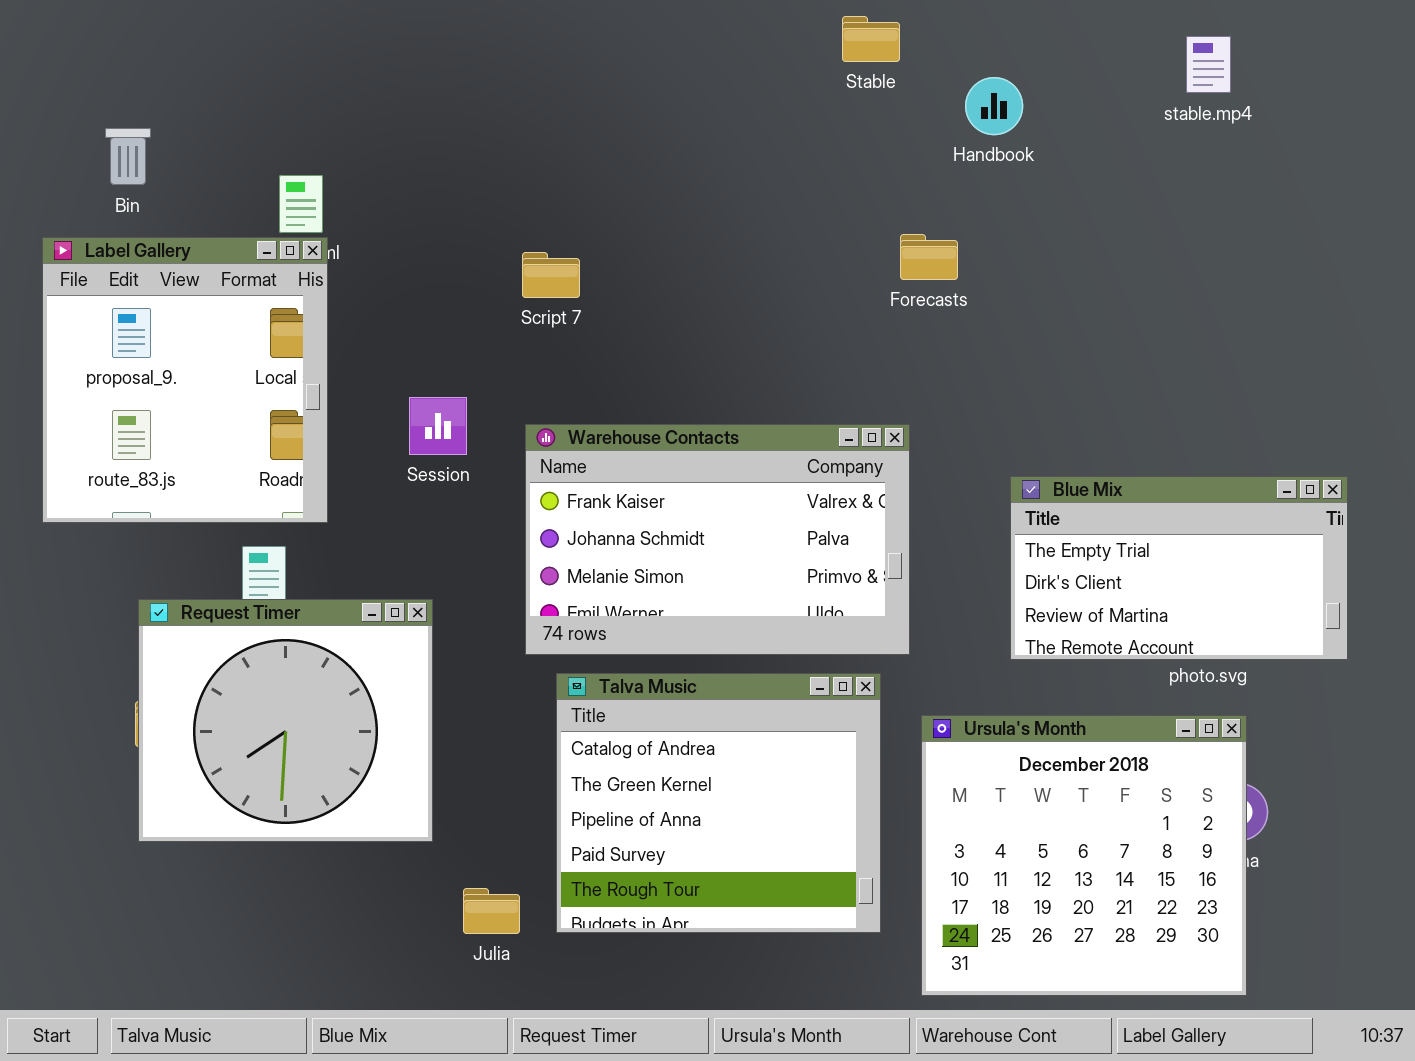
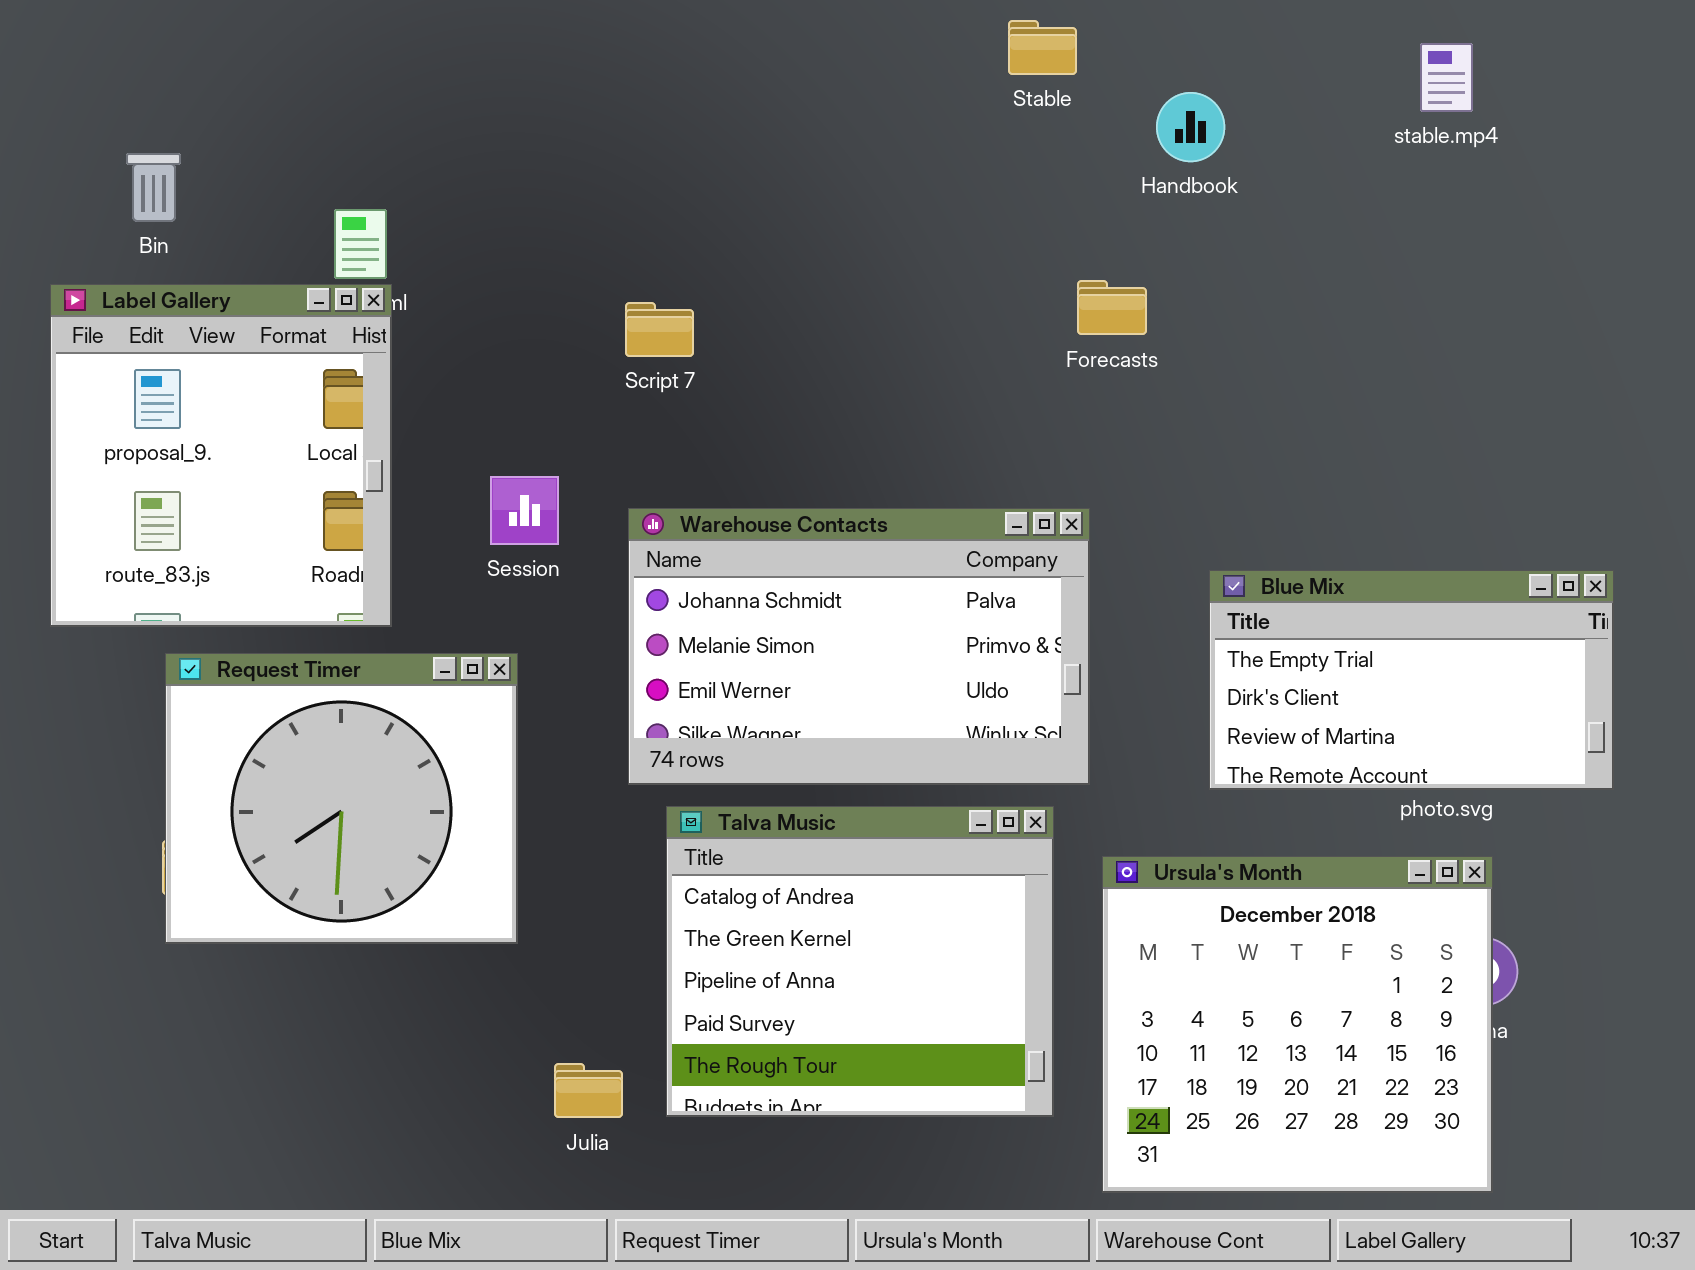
Warehouse Contacts: [525,424,910,655] -> [628,508,1090,785], scrolled down 1 row
Request Timer: [138,599,433,842] -> [165,653,518,944], moved

